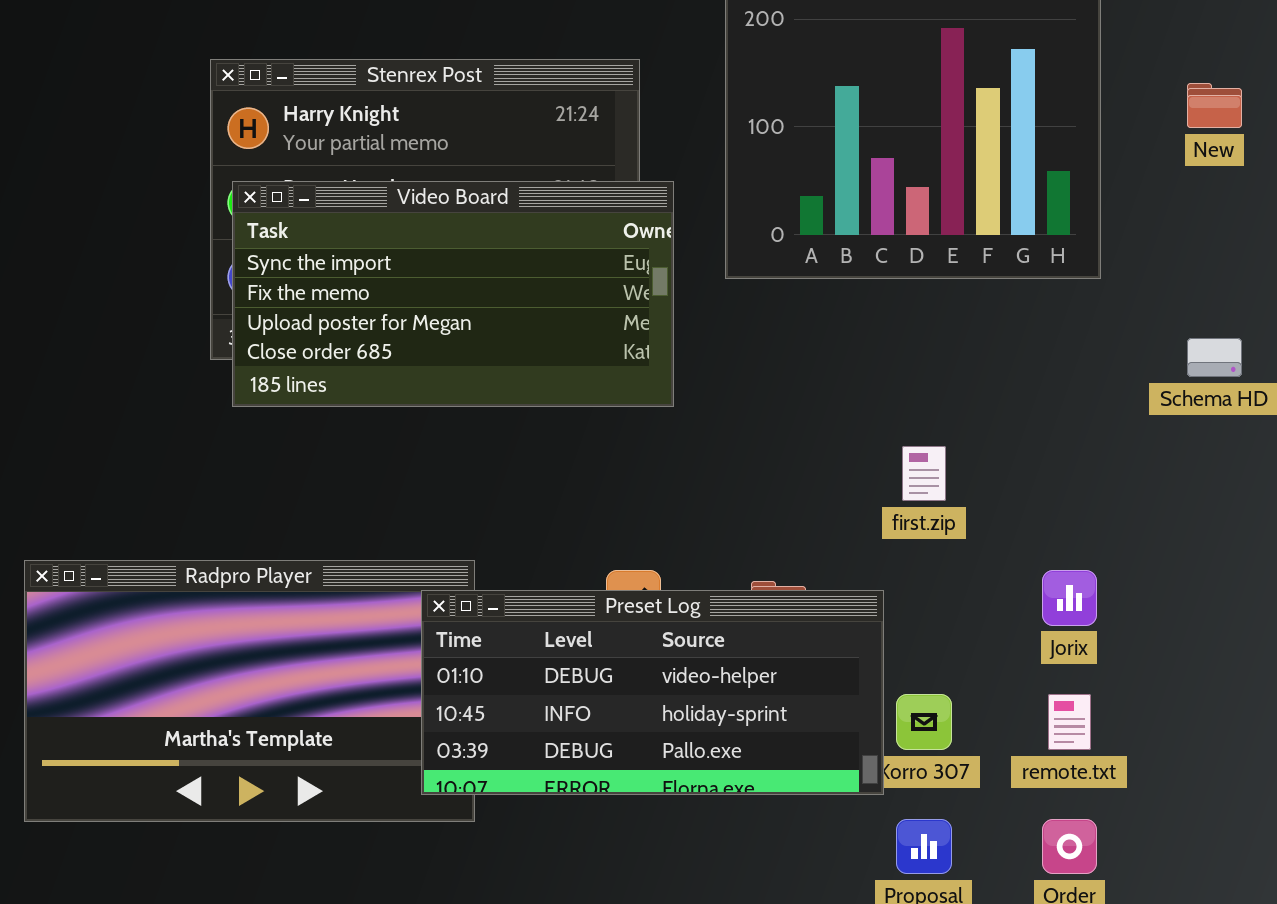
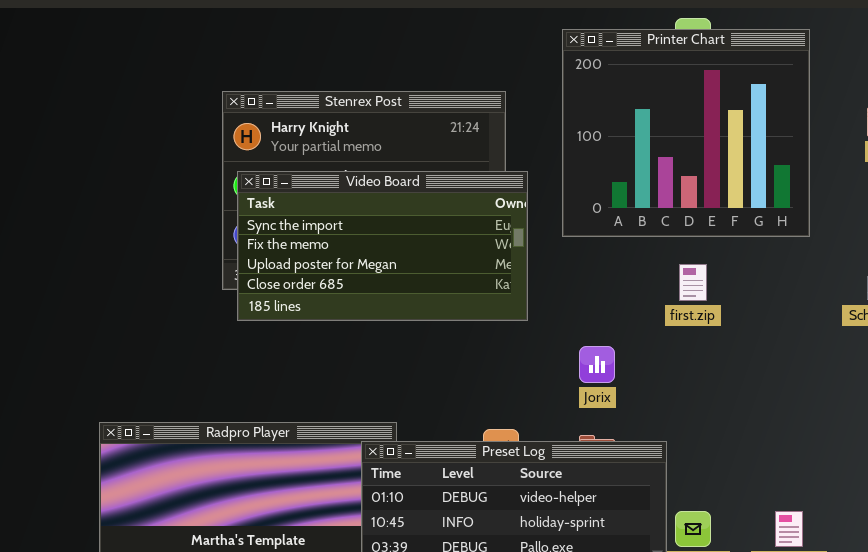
first.zip: [902,446,946,501] -> [679,264,707,301], moved
Jorix: [1042,570,1097,626] -> [579,346,615,383], moved

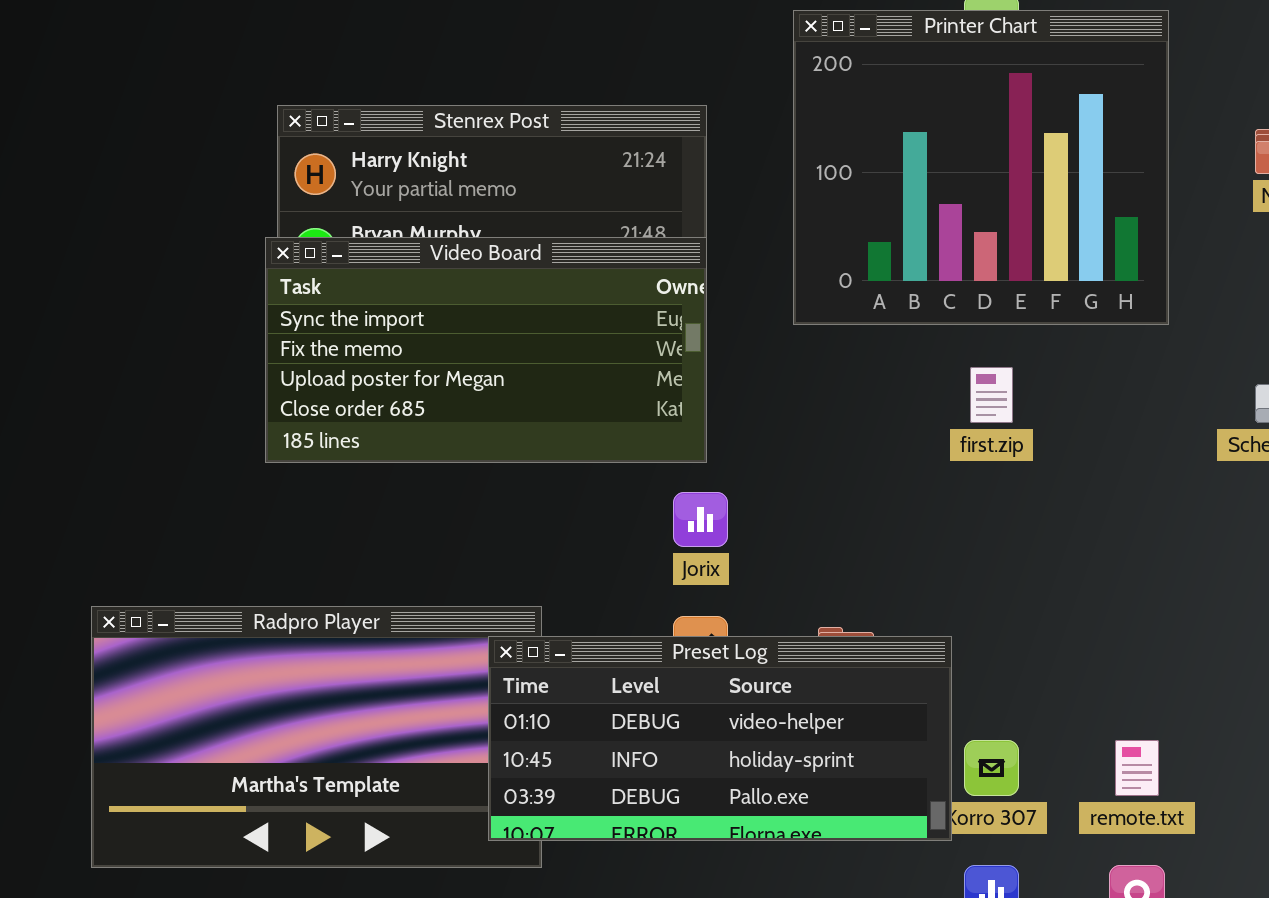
Video Board: [237,171,528,321] -> [265,237,707,463], moved
Jorix: [579,346,615,383] -> [673,492,728,547], moved

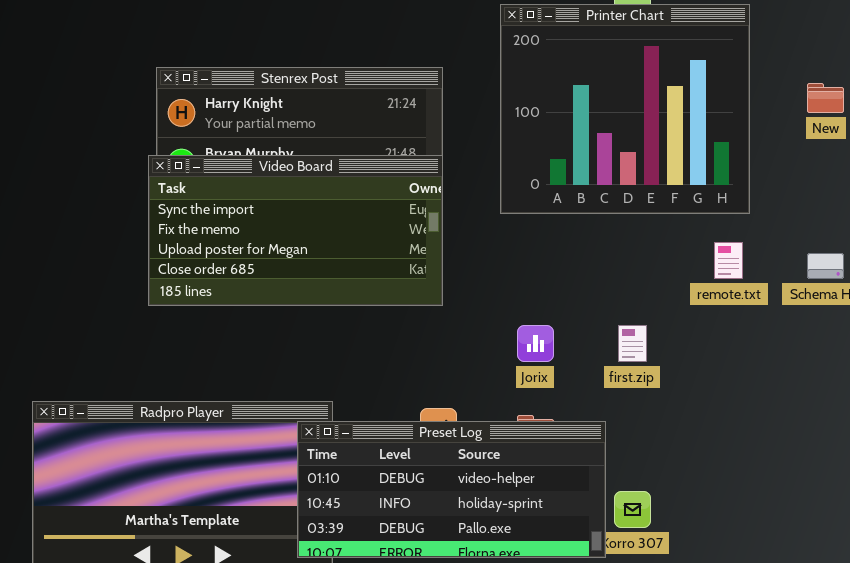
first.zip: [970,367,1013,423] -> [618,325,647,362], moved
Jorix: [673,492,728,547] -> [517,325,554,362], moved
remote.txt: [1115,740,1159,796] -> [714,242,743,279], moved

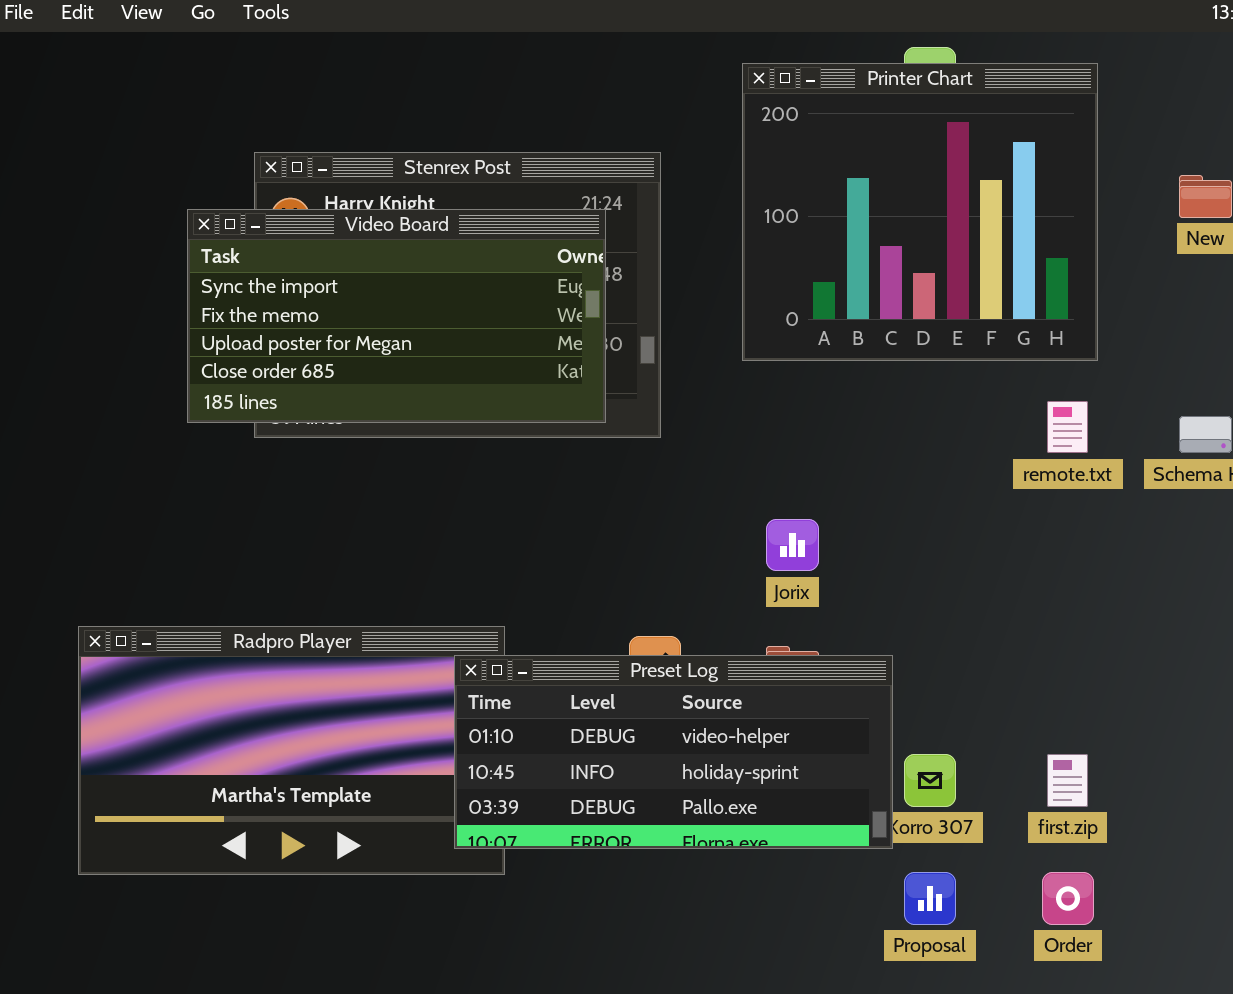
Video Board: [148,155,443,306] -> [187,209,606,423], moved
first.zip: [618,325,647,362] -> [1047,754,1088,807], moved

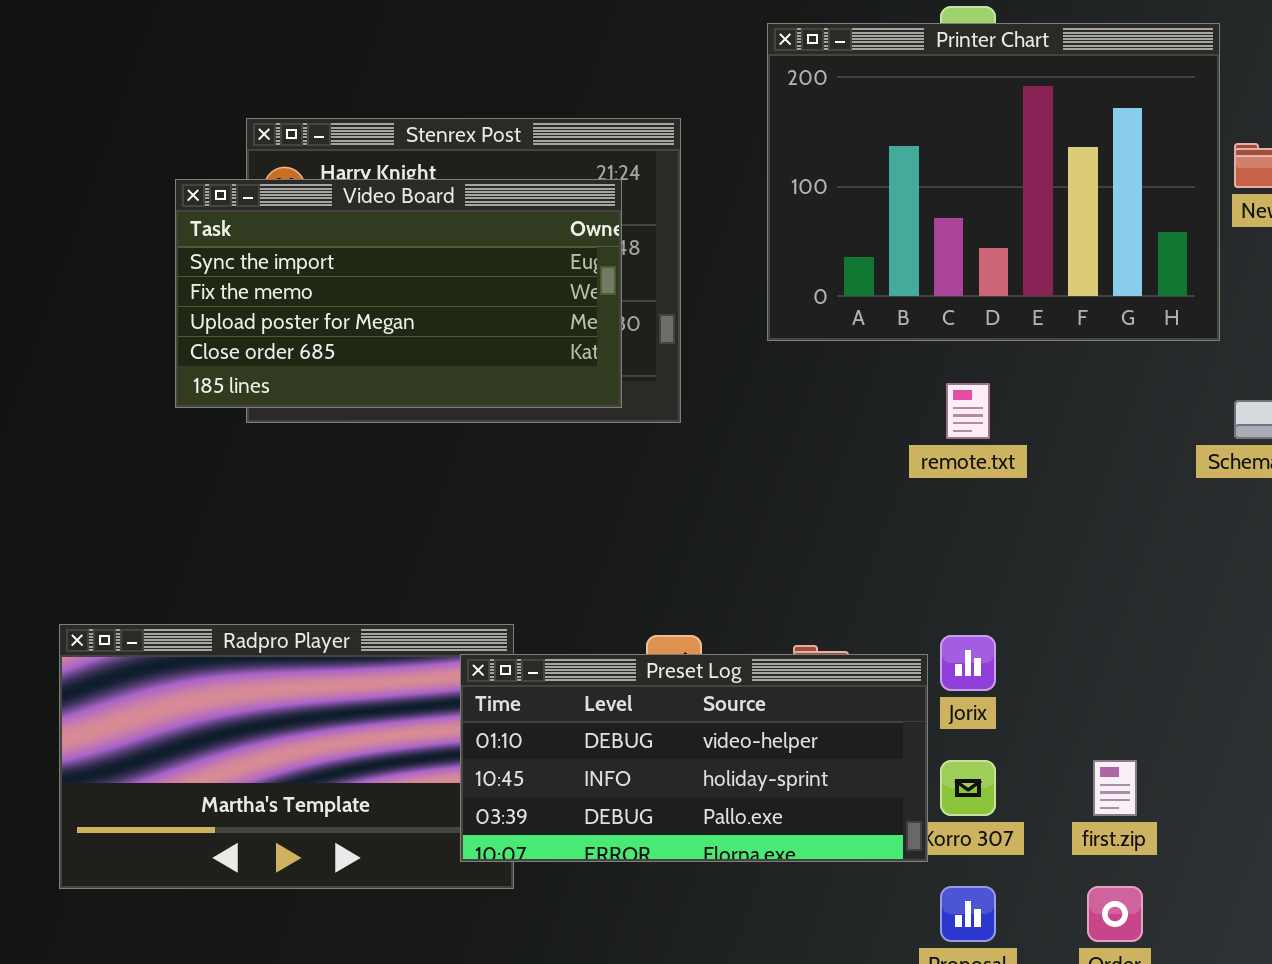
Printer Chart: [742,63,1098,361] -> [767,23,1220,341], resized
remote.txt: [1047,401,1088,453] -> [946,383,990,439], moved
Jorix: [766,519,819,571] -> [940,635,996,691], moved

